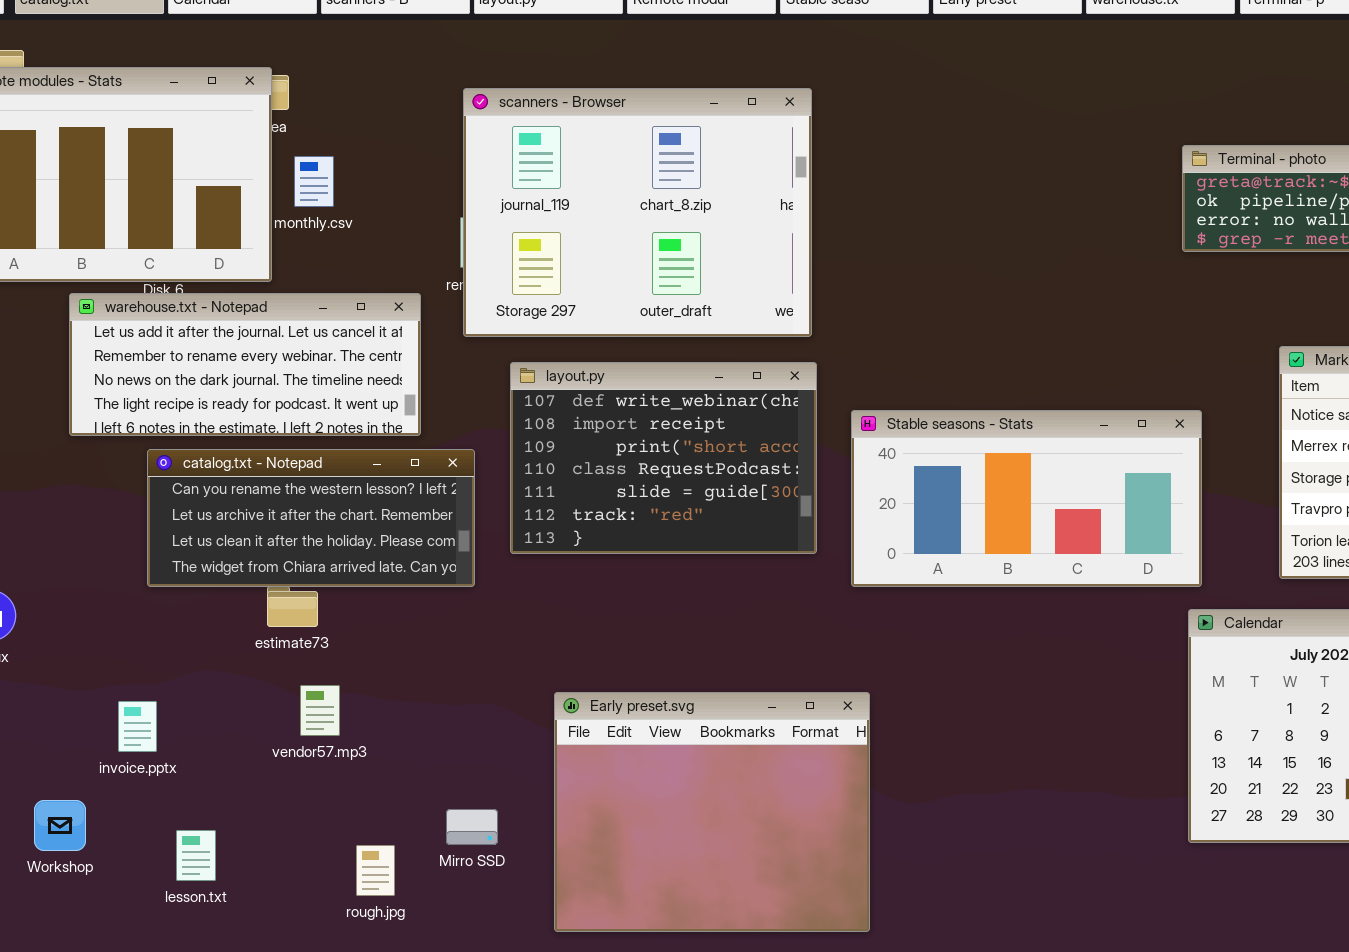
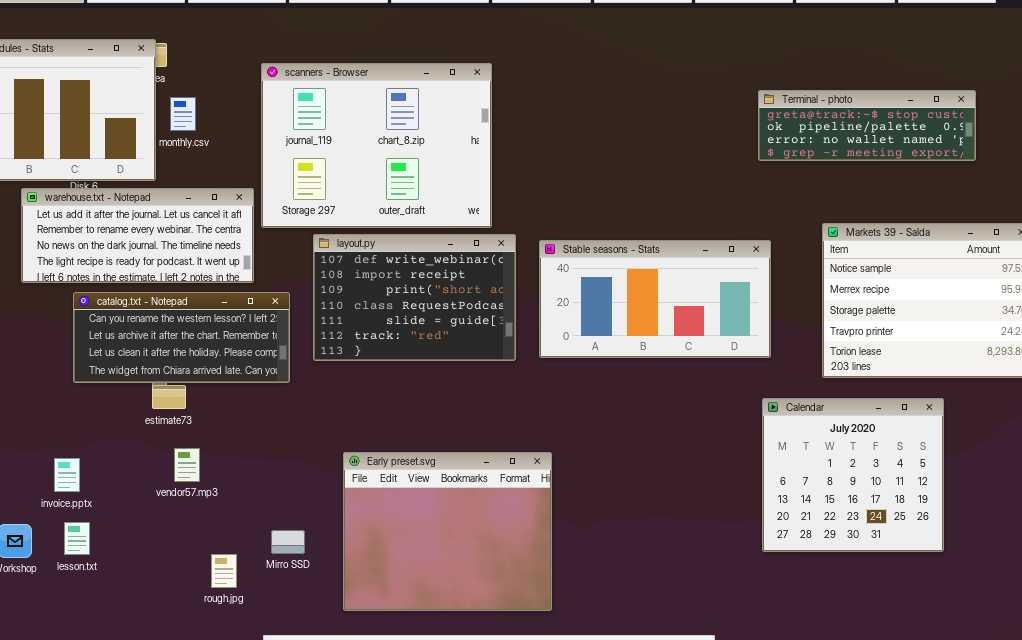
scanners - Browser: [463,88,812,337] -> [261,63,492,228], moved
Stable seasons - Stats: [851,410,1202,587] -> [539,240,771,358], moved
lesson.txt: [176,830,216,881] -> [64,522,90,555], moved

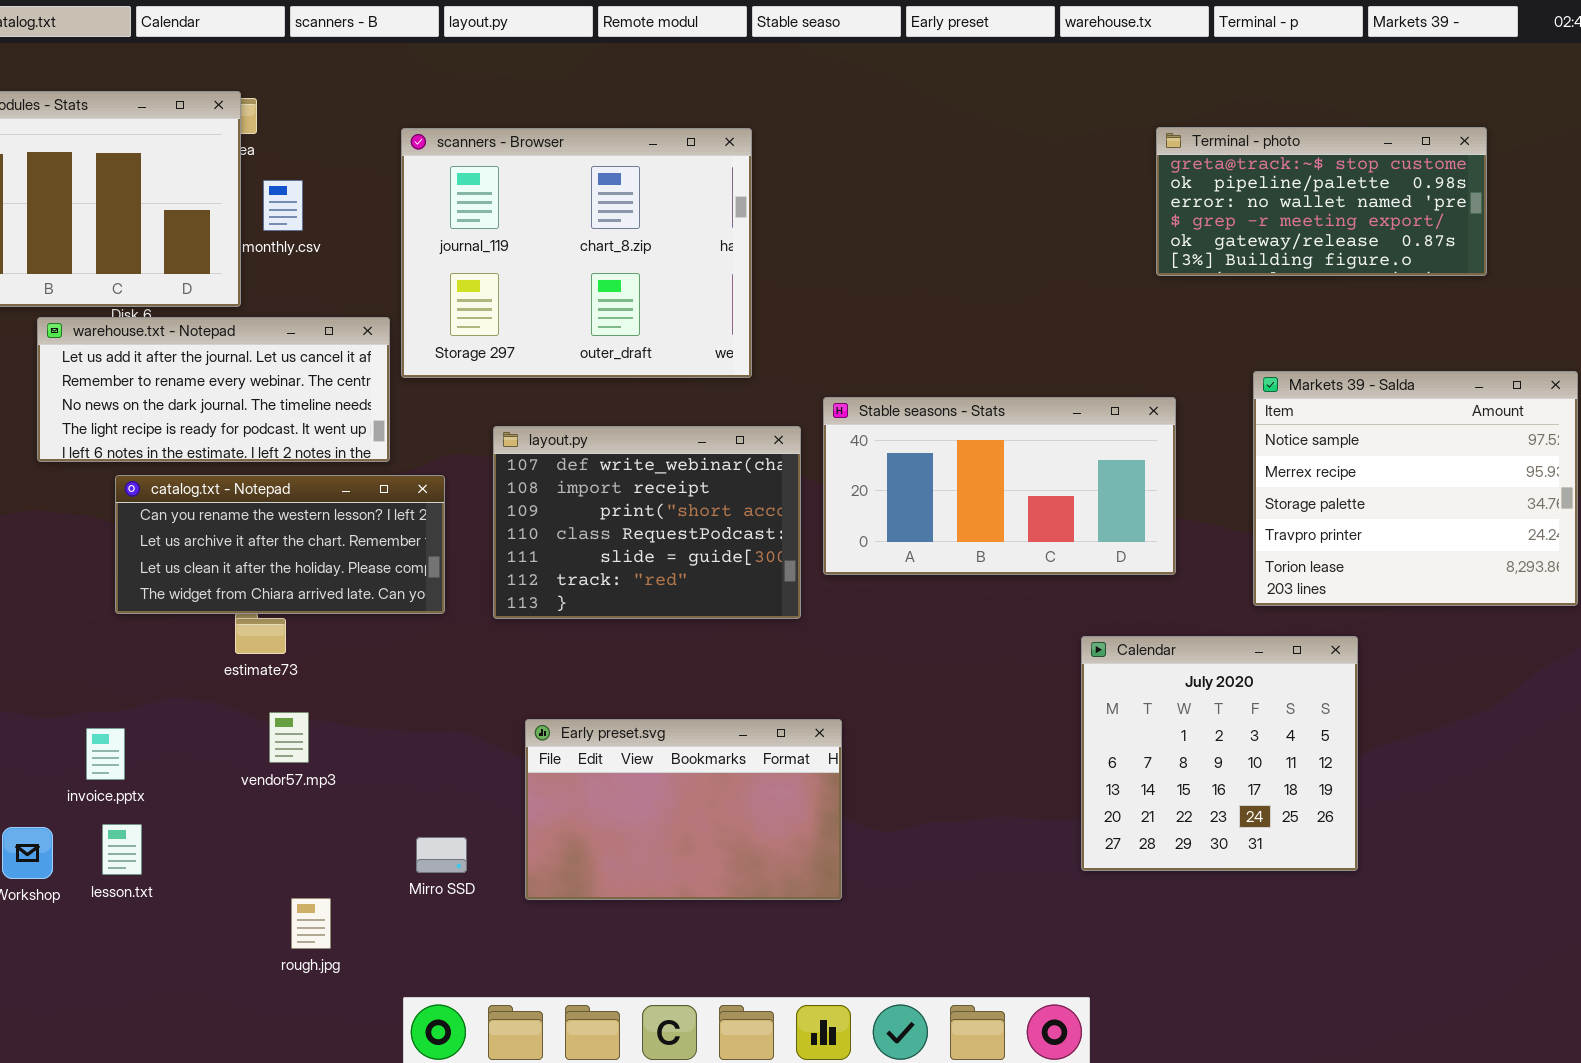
Terminal - photo: [758,90,976,161] -> [1156,127,1487,276], resized
layout.py: [313,234,516,361] -> [493,426,801,619], moved
Calendar: [762,398,944,552] -> [1081,636,1358,871], moved
Early preset.svg: [343,452,552,611] -> [525,719,842,900], resized
rough.jpg: [211,554,237,588] -> [291,898,331,949], moved

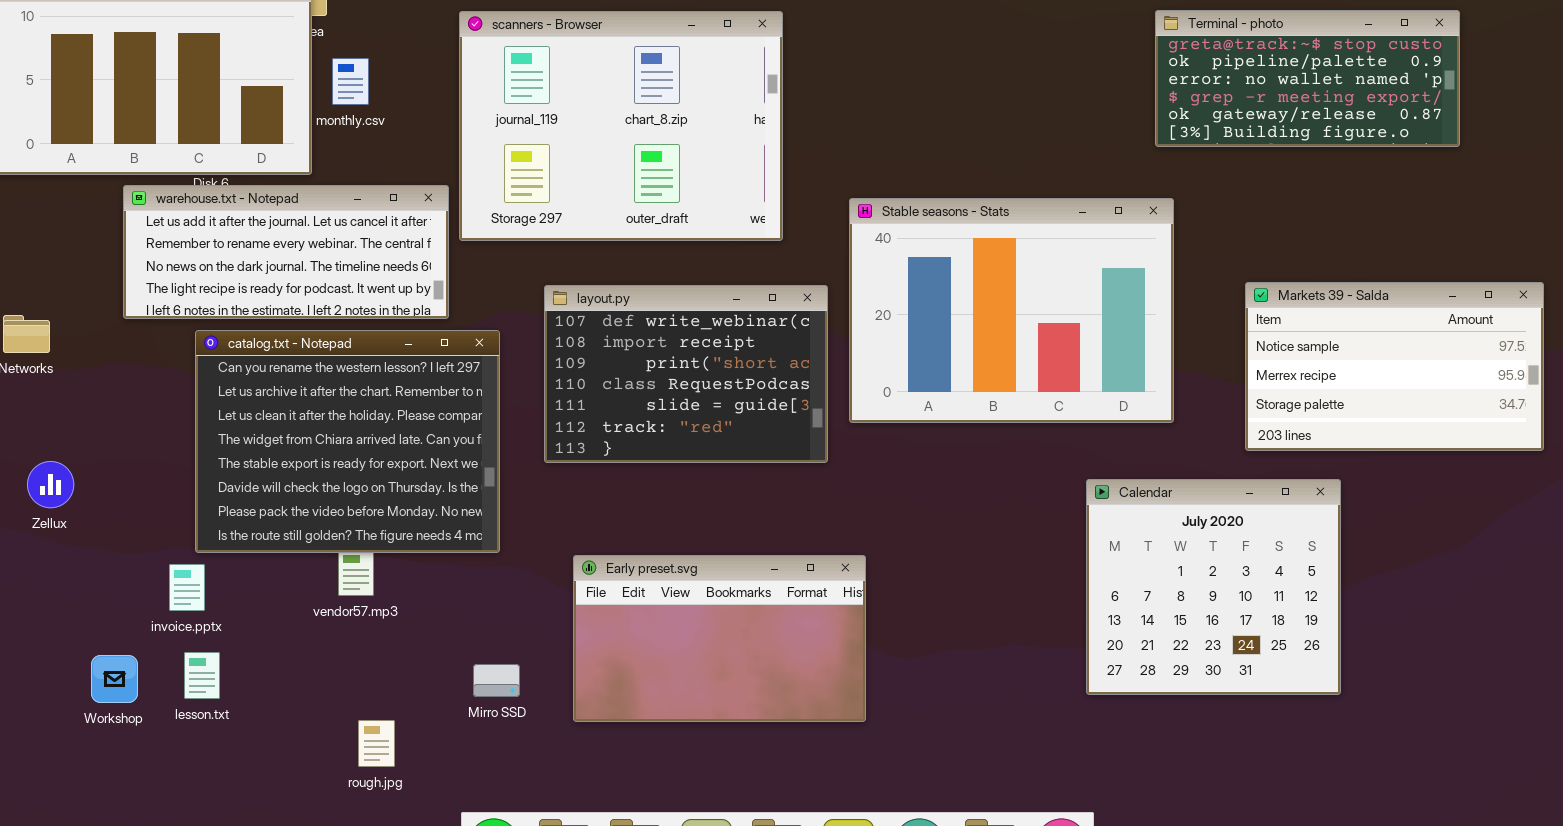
Markets 39 - Salda: [1253,371,1578,606] -> [1245,282,1544,451], resized
Stable seasons - Stats: [823,397,1176,575] -> [849,198,1174,423], resized
catalog.txt - Notepad: [115,475,445,614] -> [195,330,500,553], resized

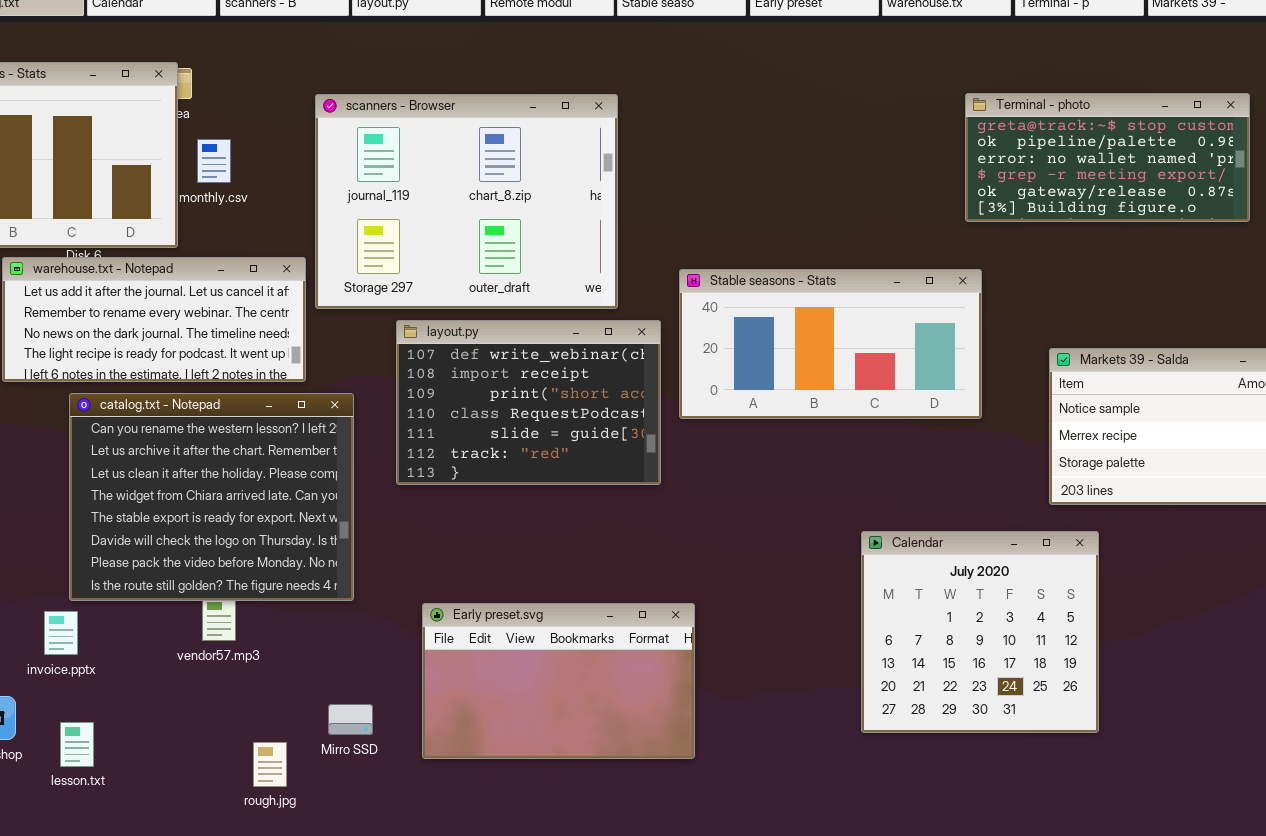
Stable seasons - Stats: [849,198,1174,423] -> [679,269,982,419], resized
layout.py: [544,285,828,463] -> [396,320,661,485], moved
Calendar: [1086,479,1341,695] -> [861,531,1099,733], moved
lesson.txt: [184,652,220,699] -> [60,722,94,767], moved
rough.jpg: [358,720,395,767] -> [253,742,287,787], moved

